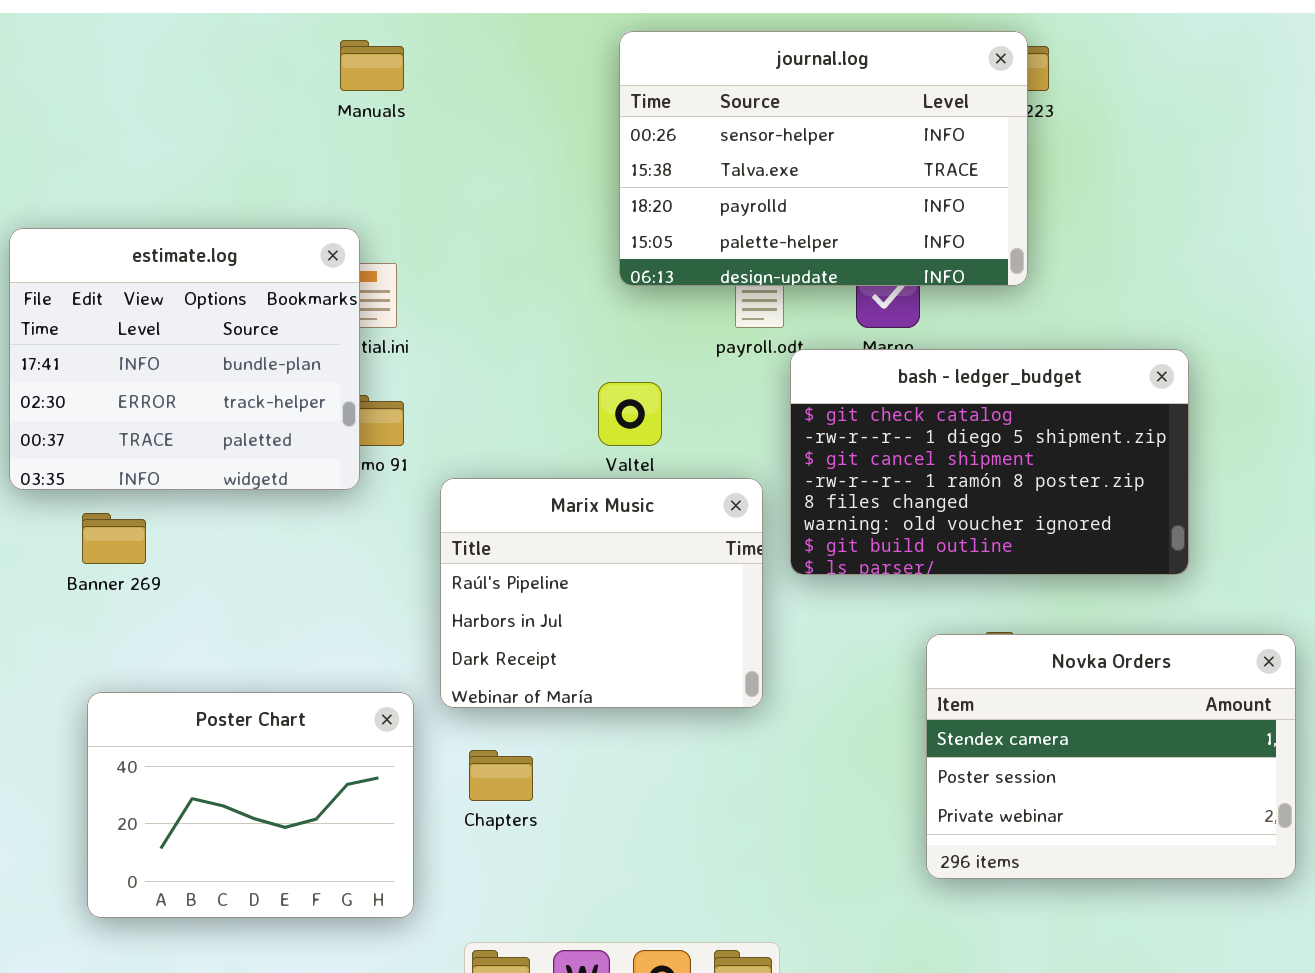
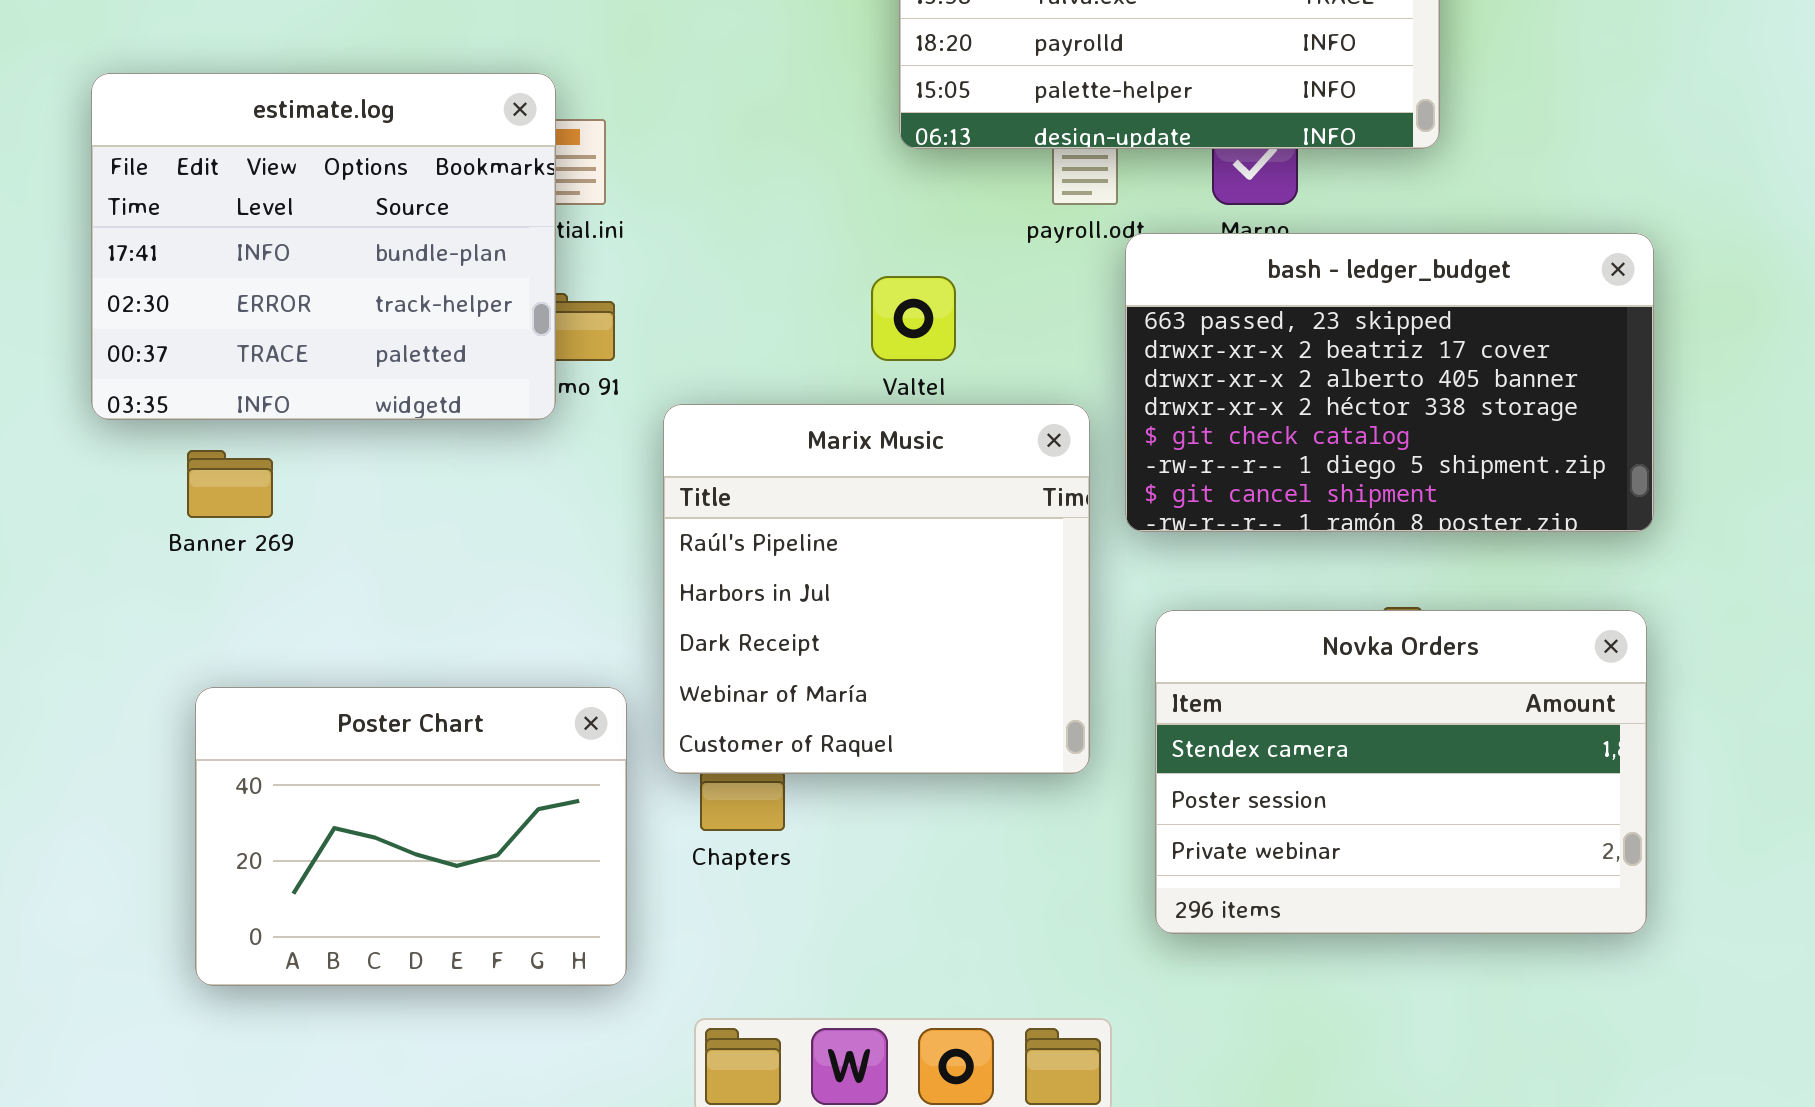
bash - ledger_budget: [790,349,1189,575] -> [1125,233,1654,532], scrolled up 4 rows
Marix Music: [440,478,763,708] -> [663,404,1090,774], resized
Novka Orders: [926,634,1296,879] -> [1155,610,1647,934], moved

